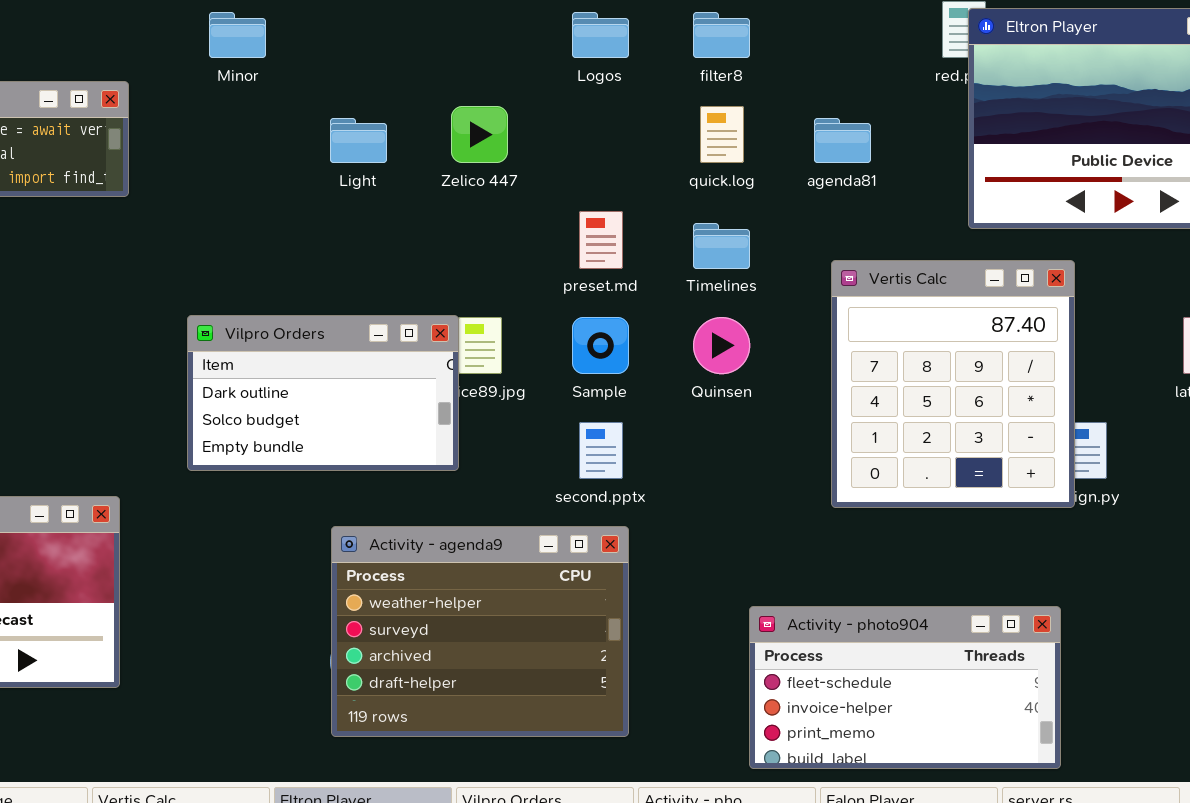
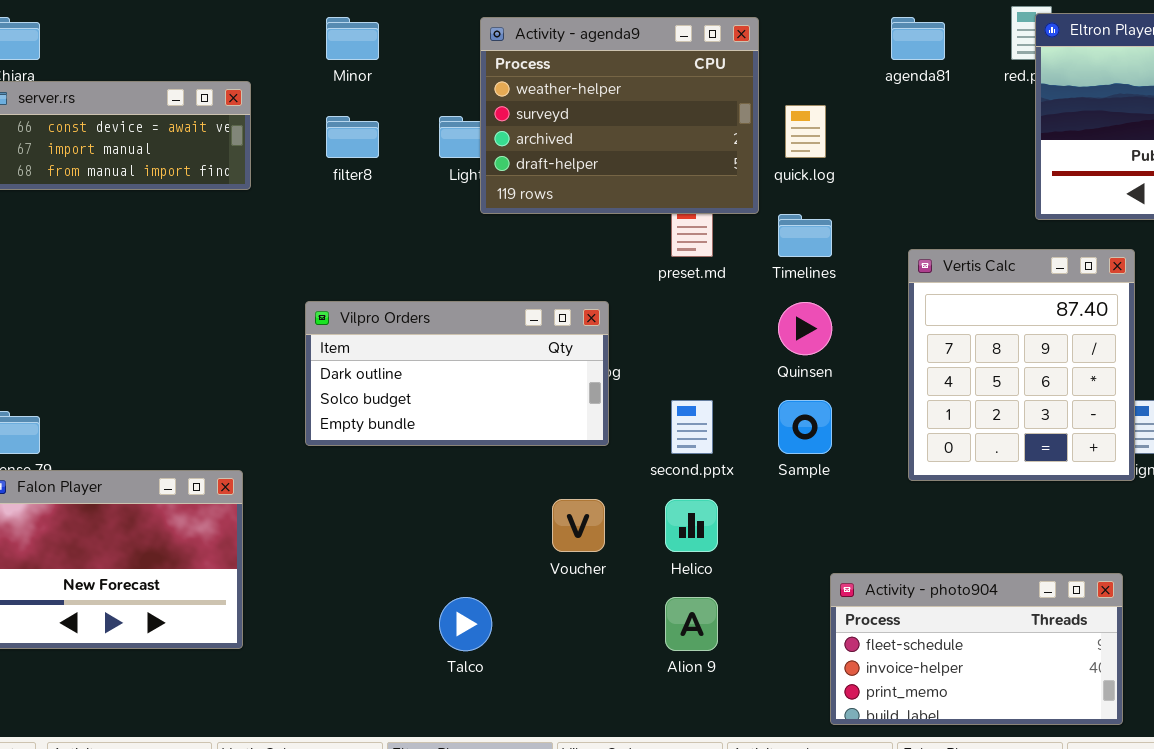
filter8: [693,12,750,58] -> [326,116,379,158], moved
agenda81: [814,118,871,163] -> [891,17,945,60], moved
Vilpro Orders: [187,315,459,471] -> [305,301,609,446], resized
Sample: [572,317,629,374] -> [778,400,832,454], moved
Activity - agenda9: [331,526,629,737] -> [480,17,759,214], moved

